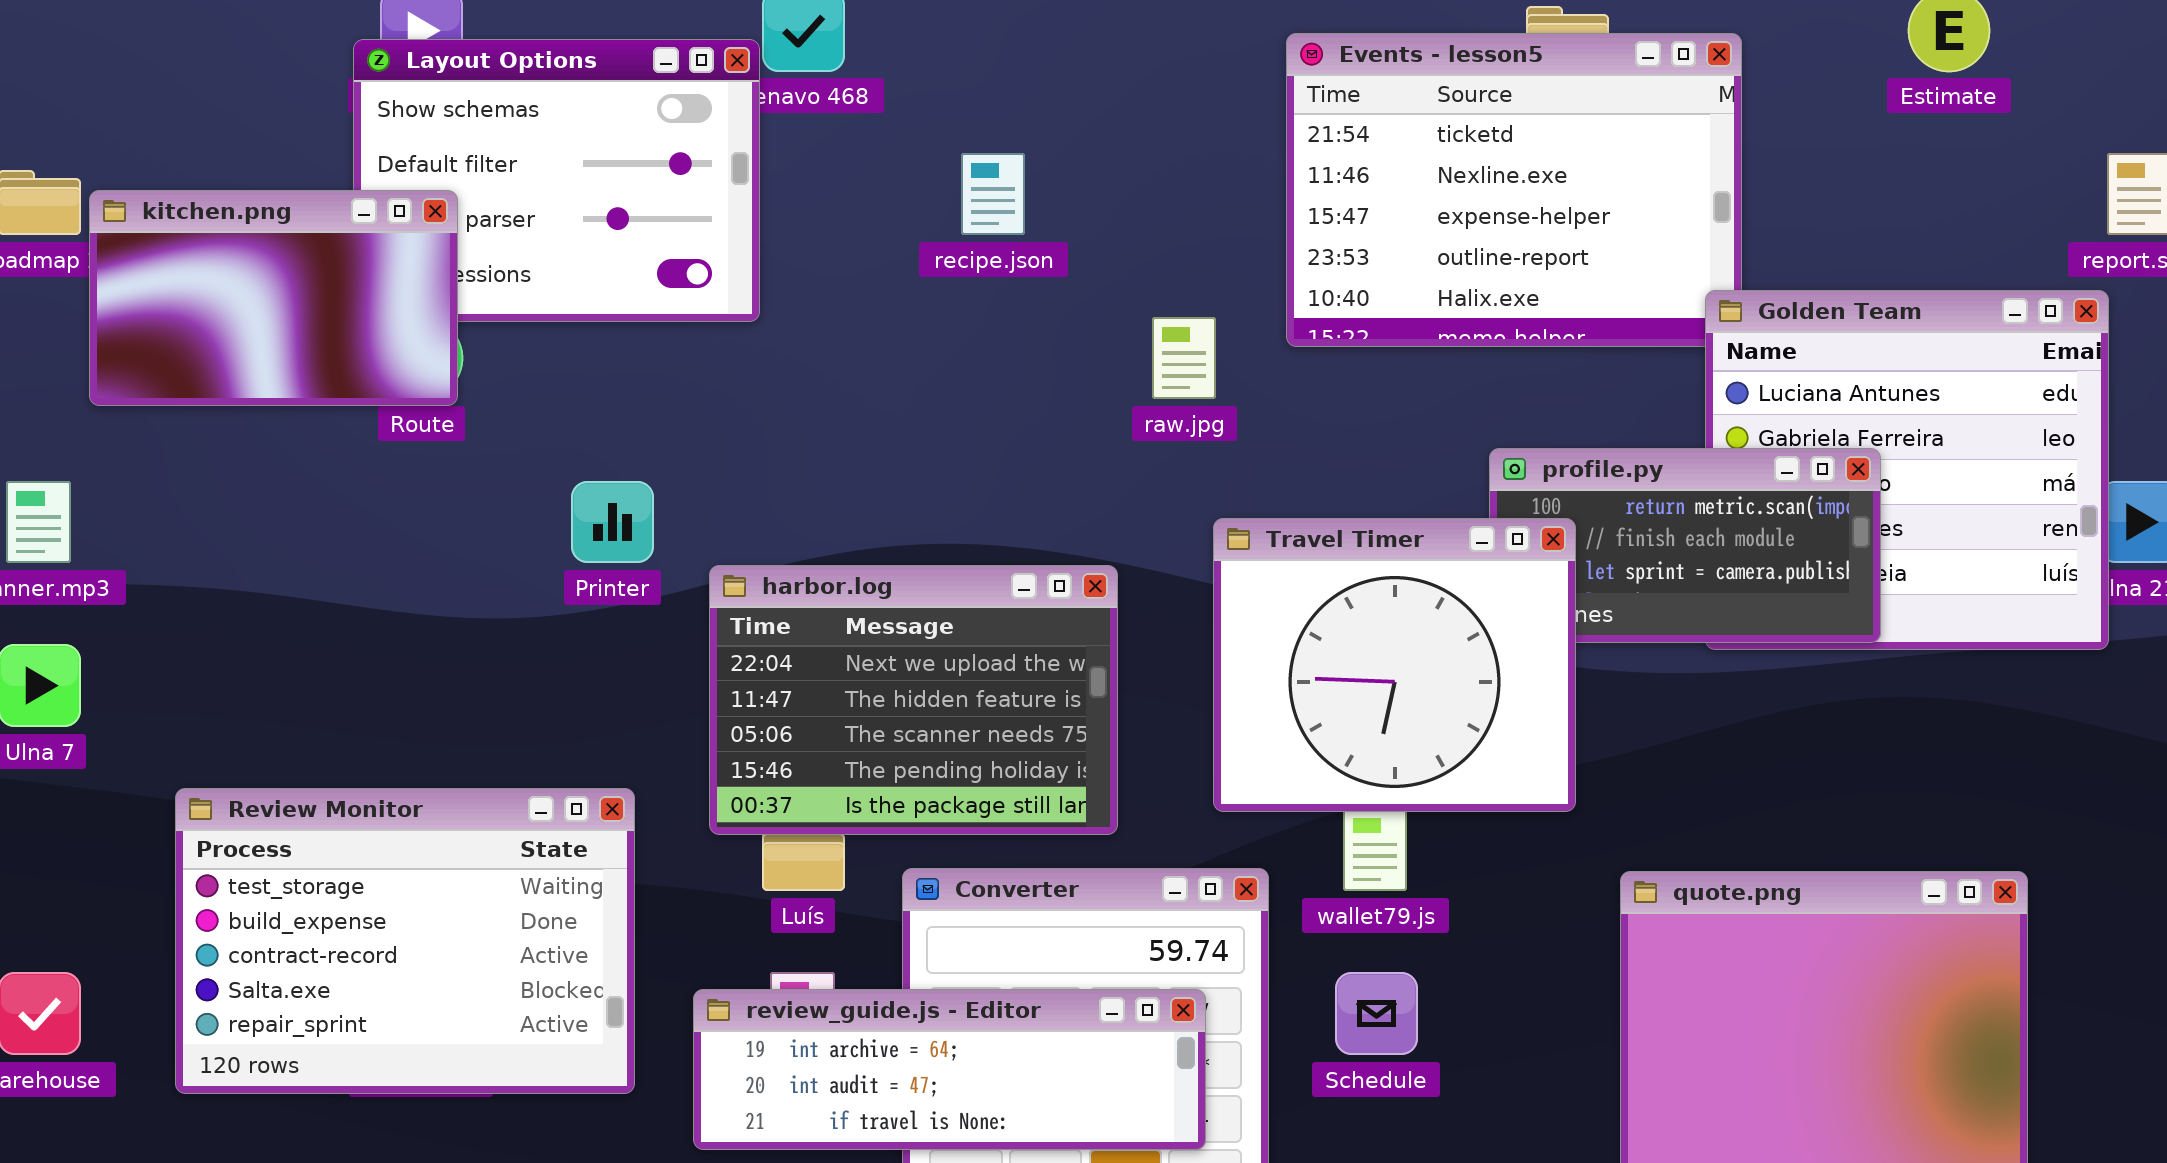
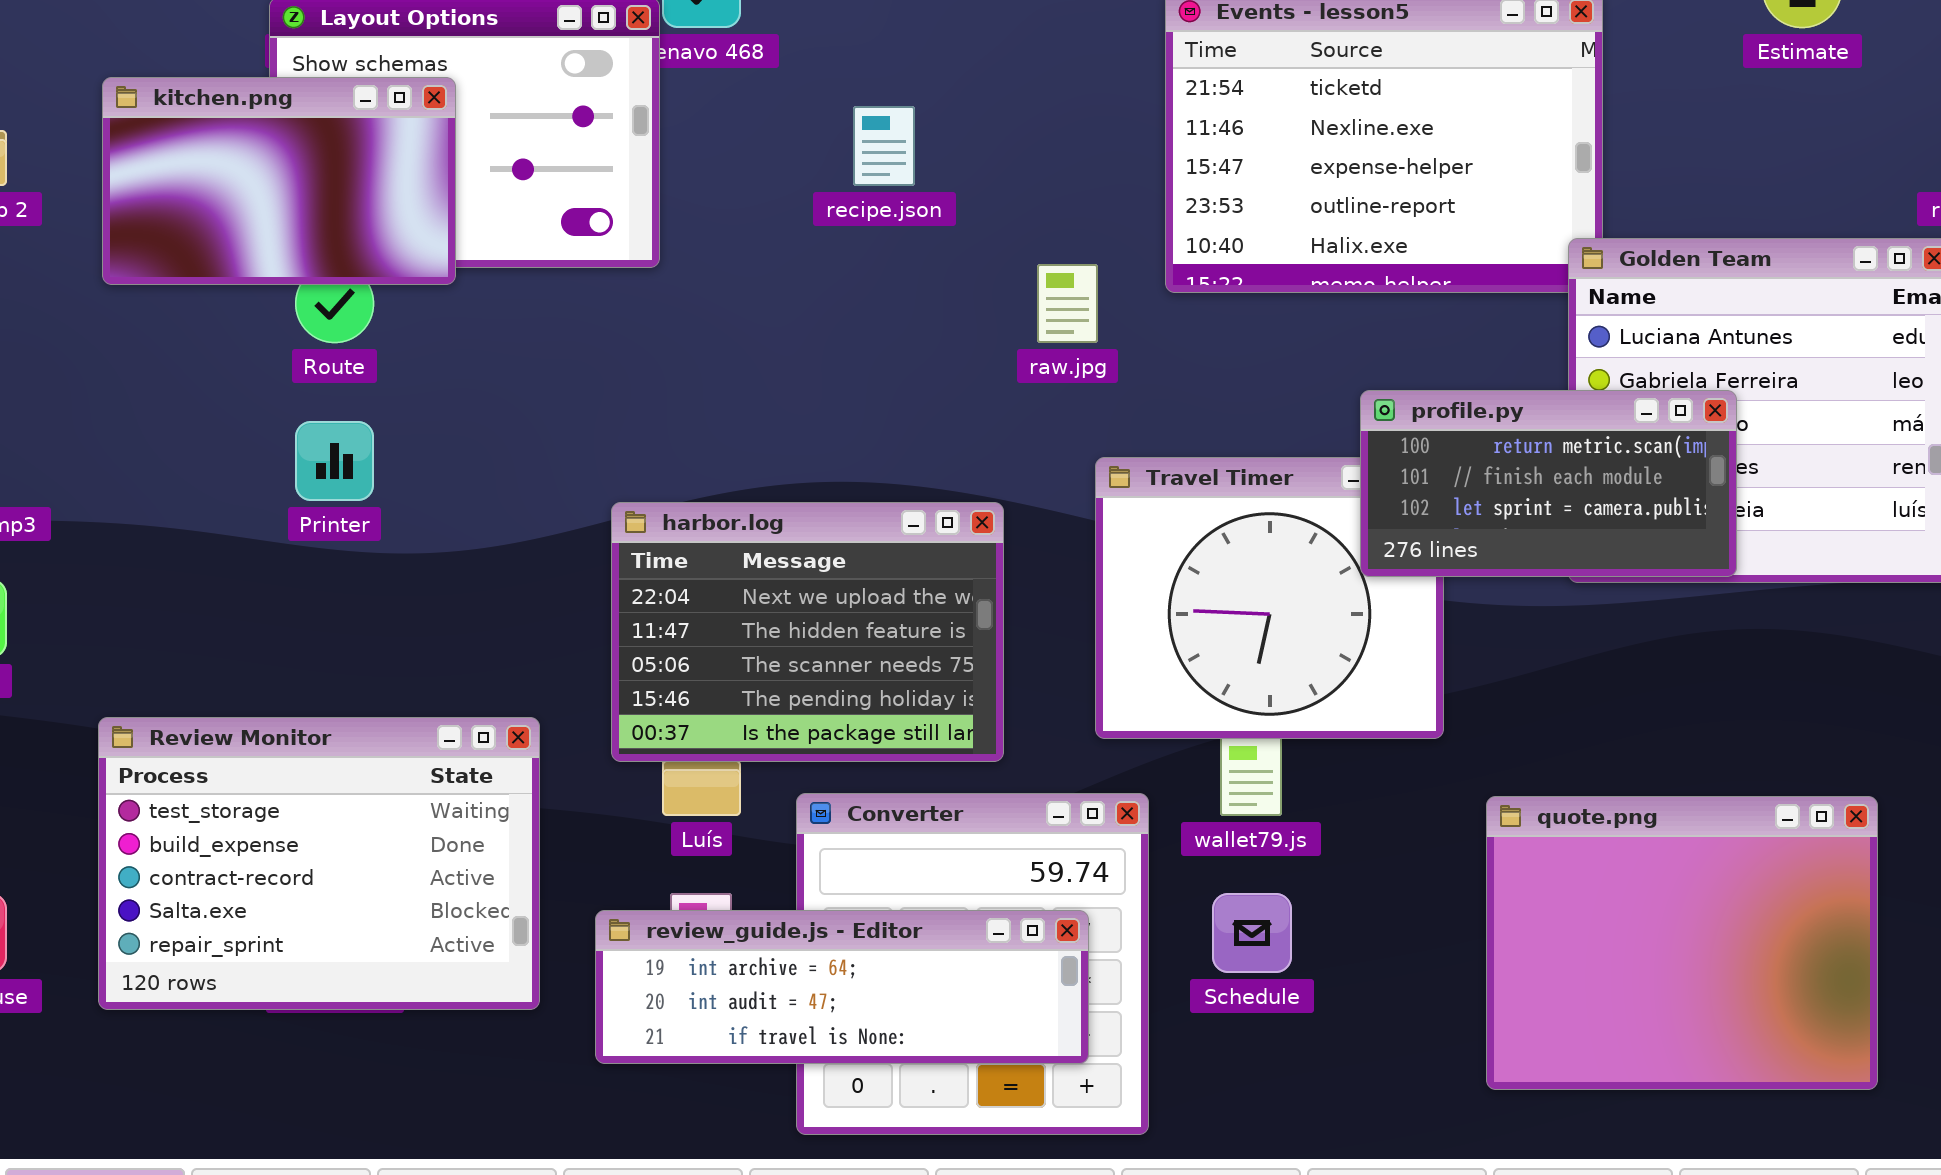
kitchen.png: [89,190,458,406] -> [102,77,456,285], moved
profile.py: [1489,448,1881,643] -> [1360,390,1737,577], raised
Printer: [571,481,654,563] -> [295,421,374,501], moved

